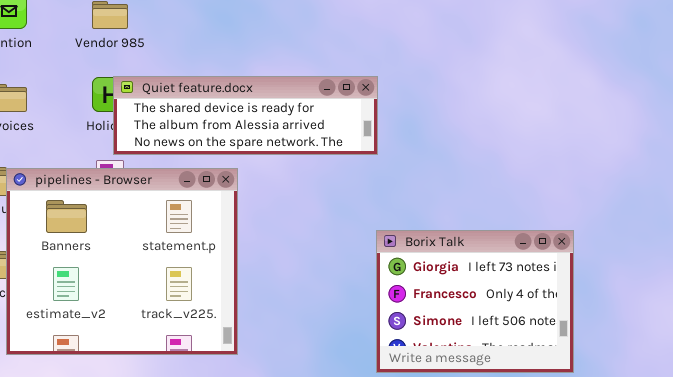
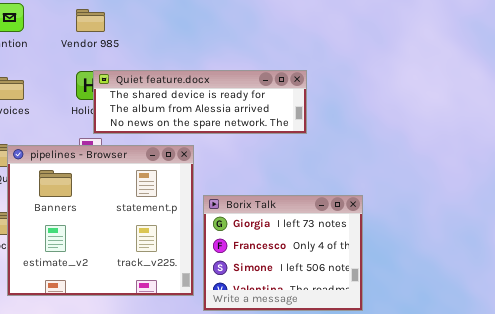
Borix Talk: [376,230,574,373] -> [203,195,363,311], moved

